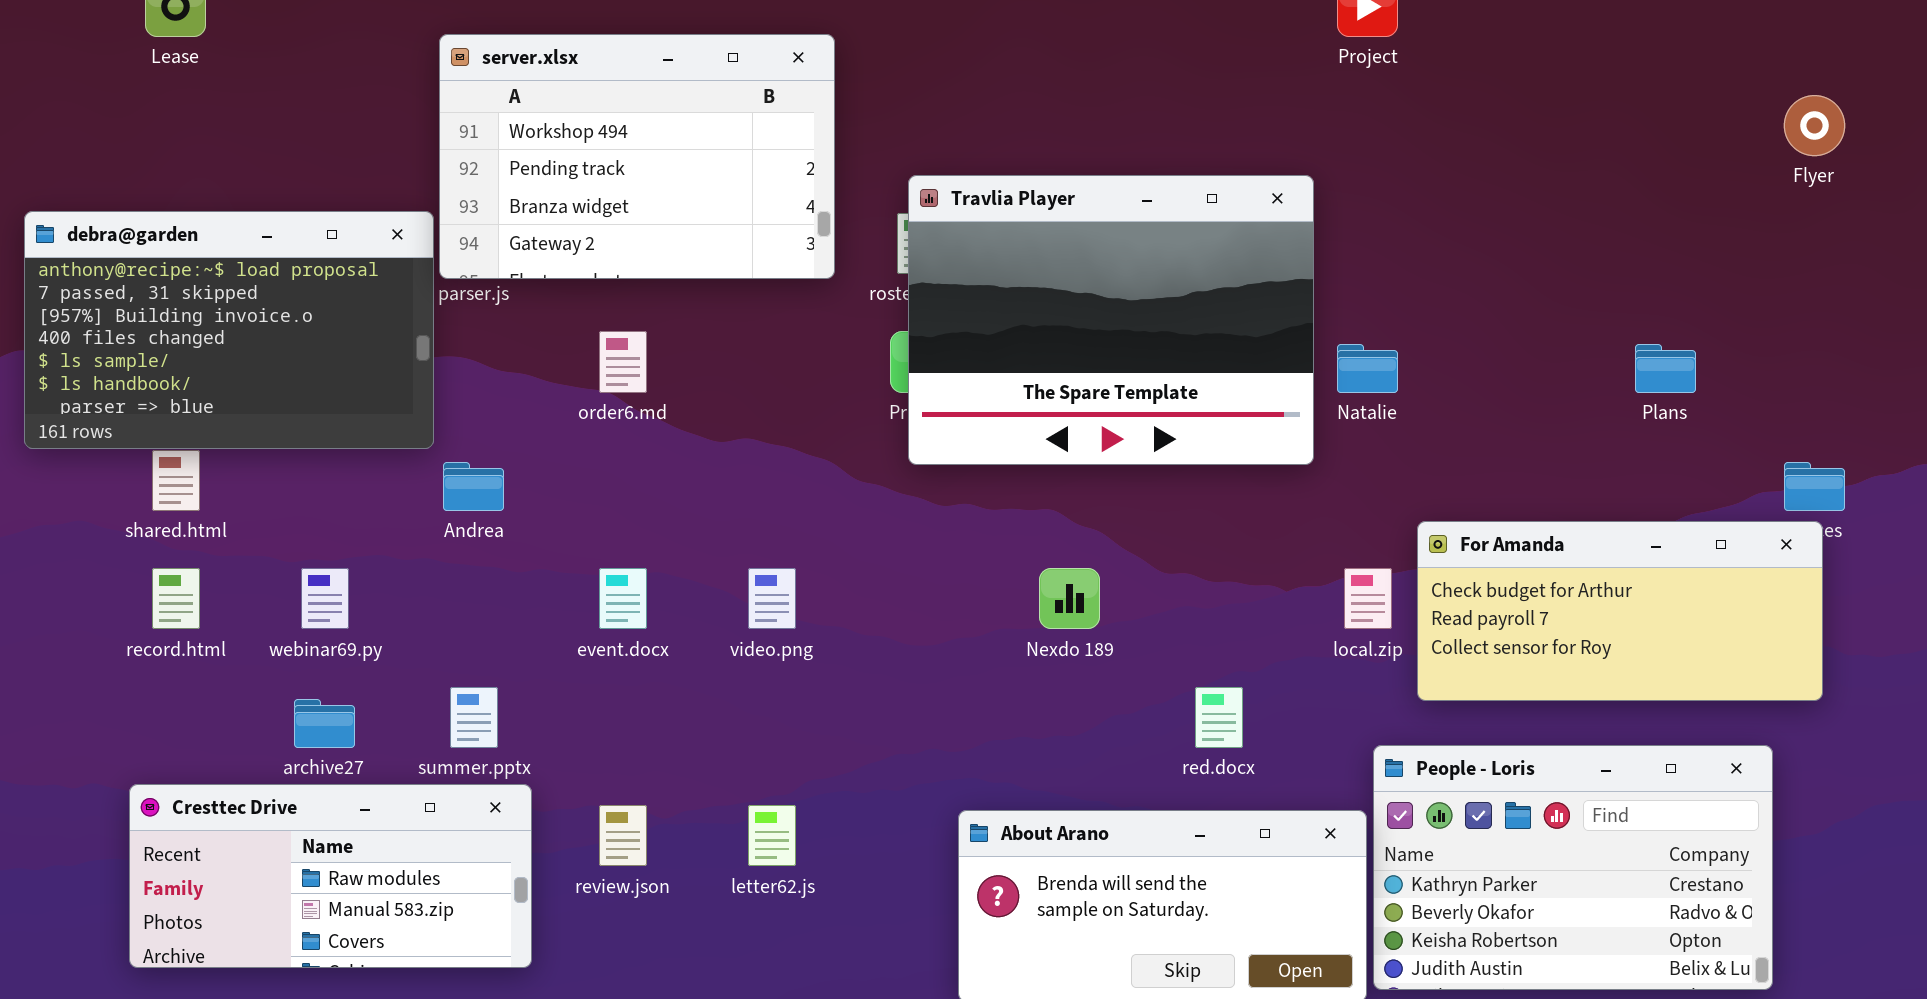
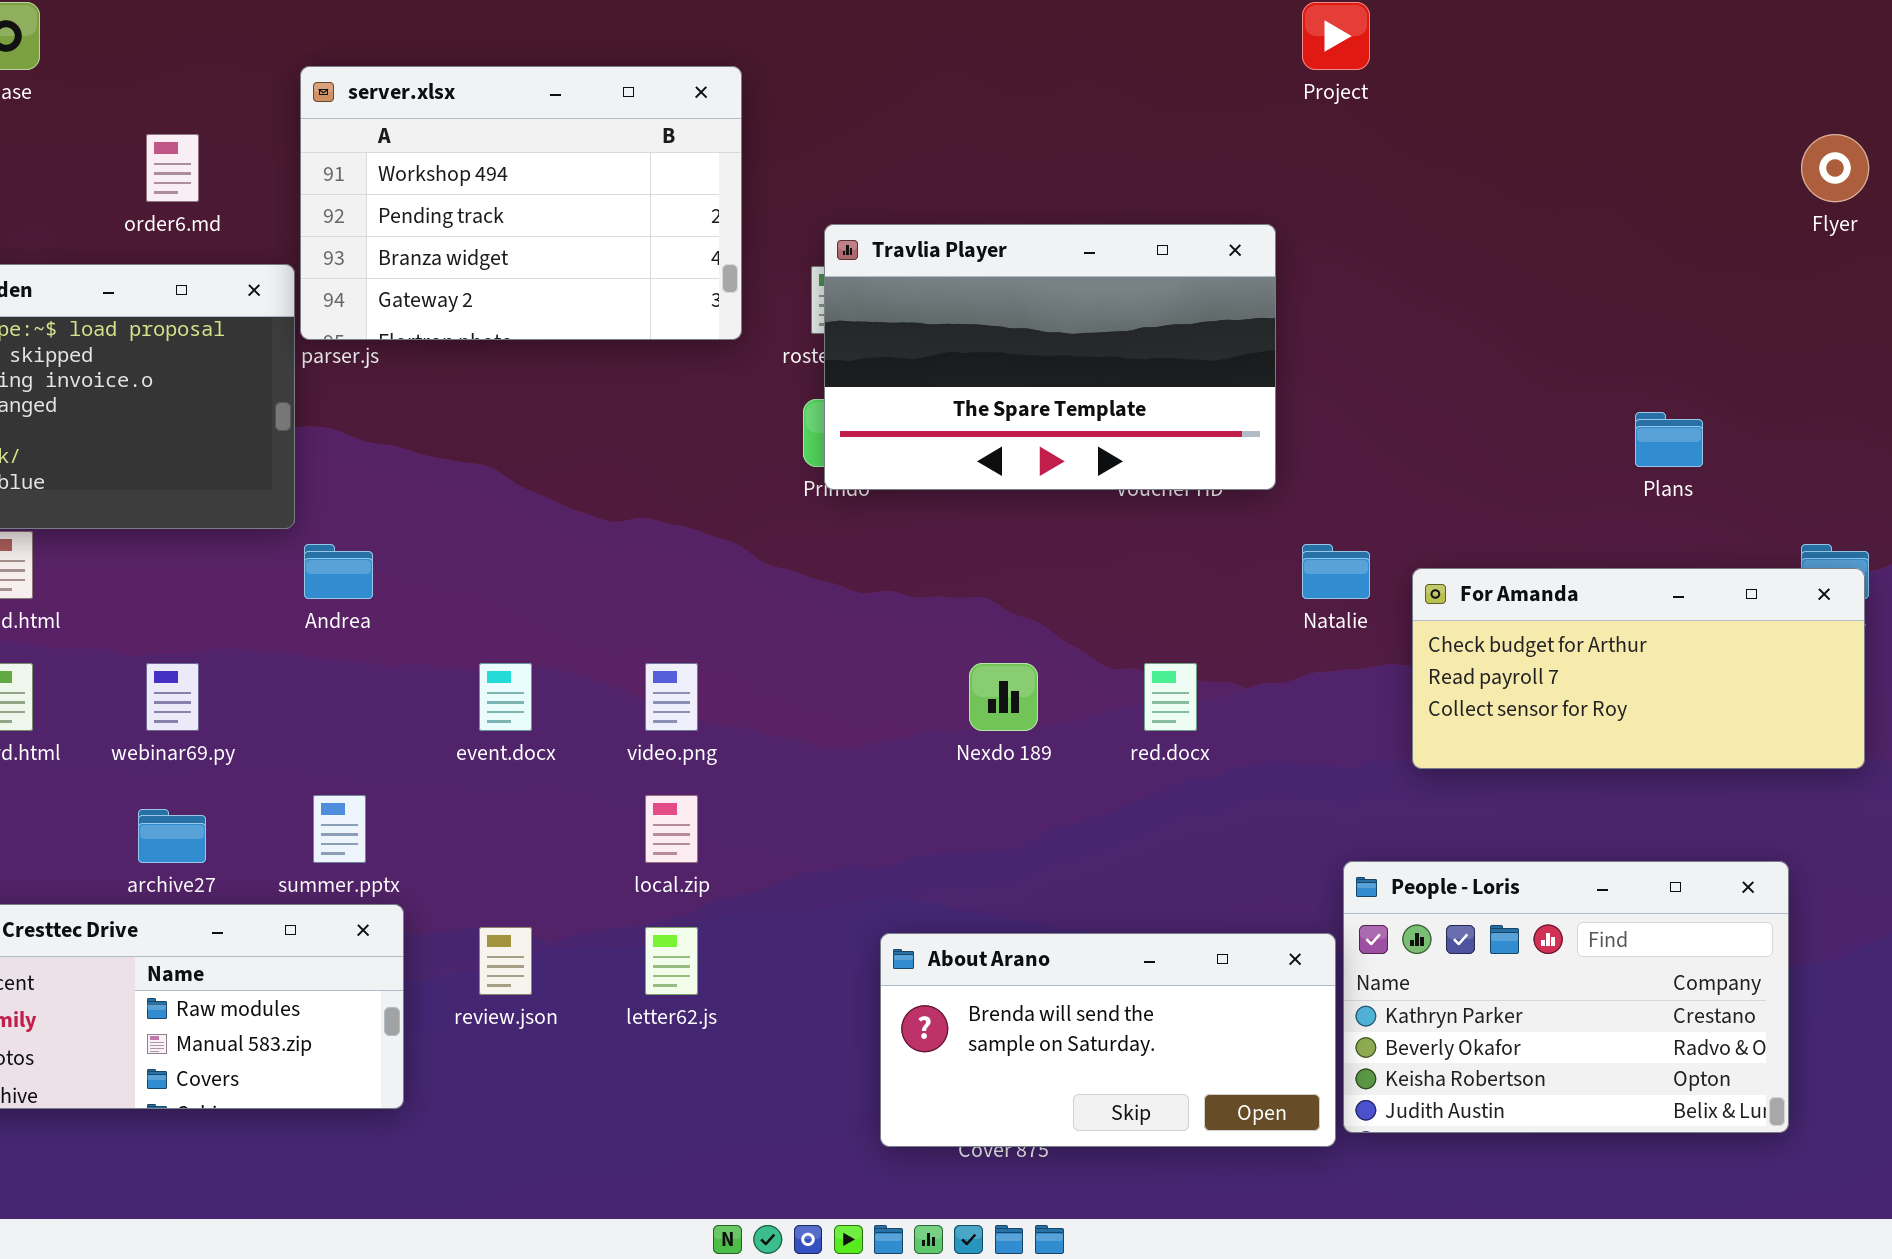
Travlia Player: [908,175,1314,465] -> [824,224,1276,490], resized
order6.md: [599,331,647,393] -> [146,134,199,202], moved
Natalie: [1337,344,1398,393] -> [1302,544,1370,599], moved
For Amanda: [1417,521,1823,701] -> [1412,568,1865,769], moved
local.zip: [1344,568,1392,629] -> [645,795,698,863], moved
red.docx: [1195,687,1243,748] -> [1144,663,1197,731], moved

